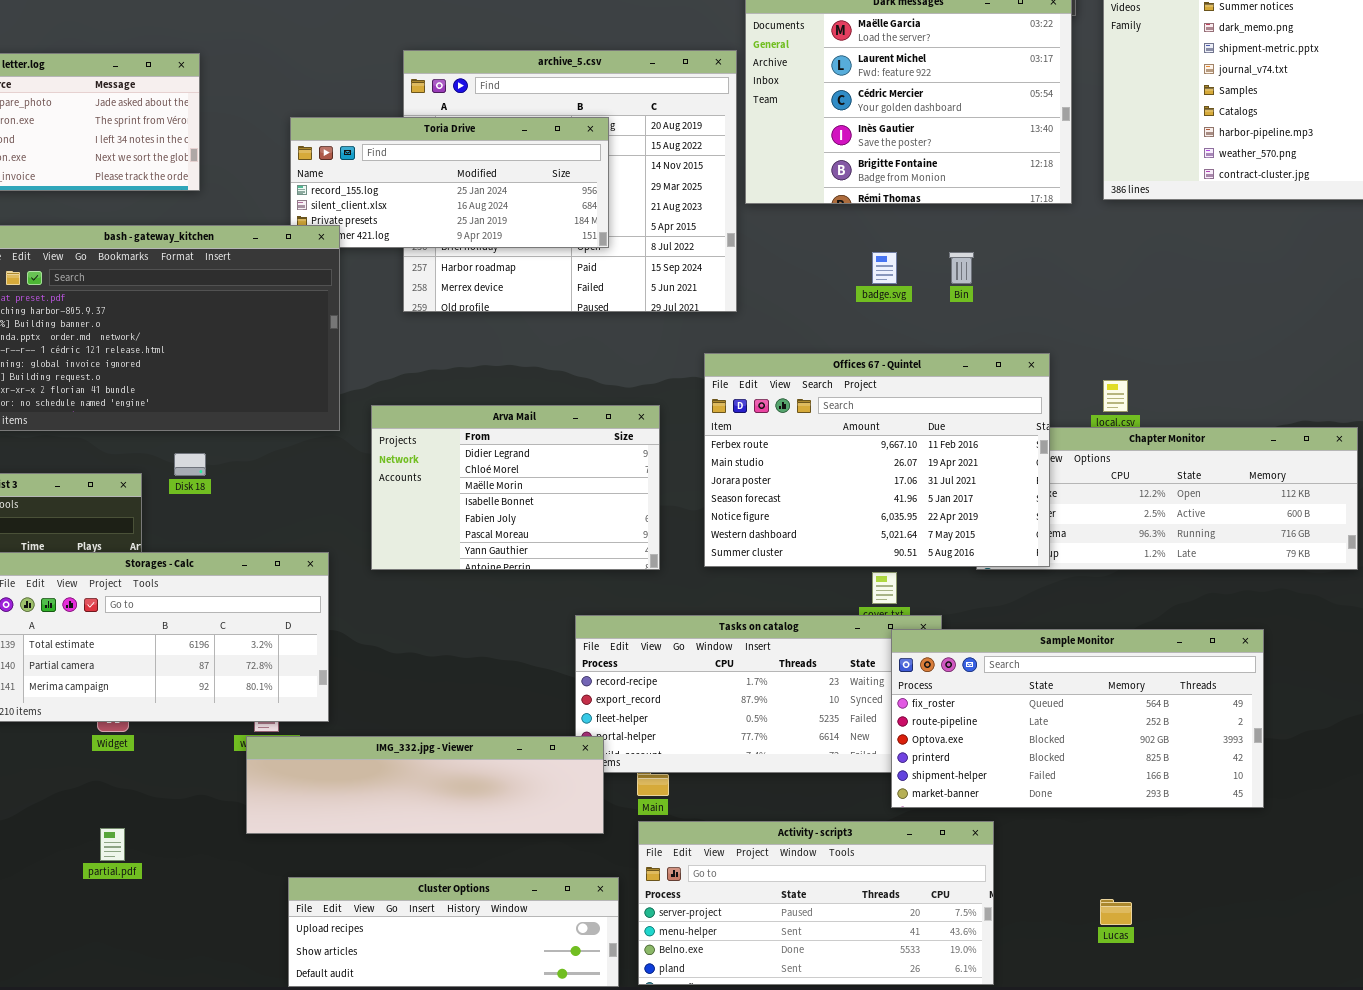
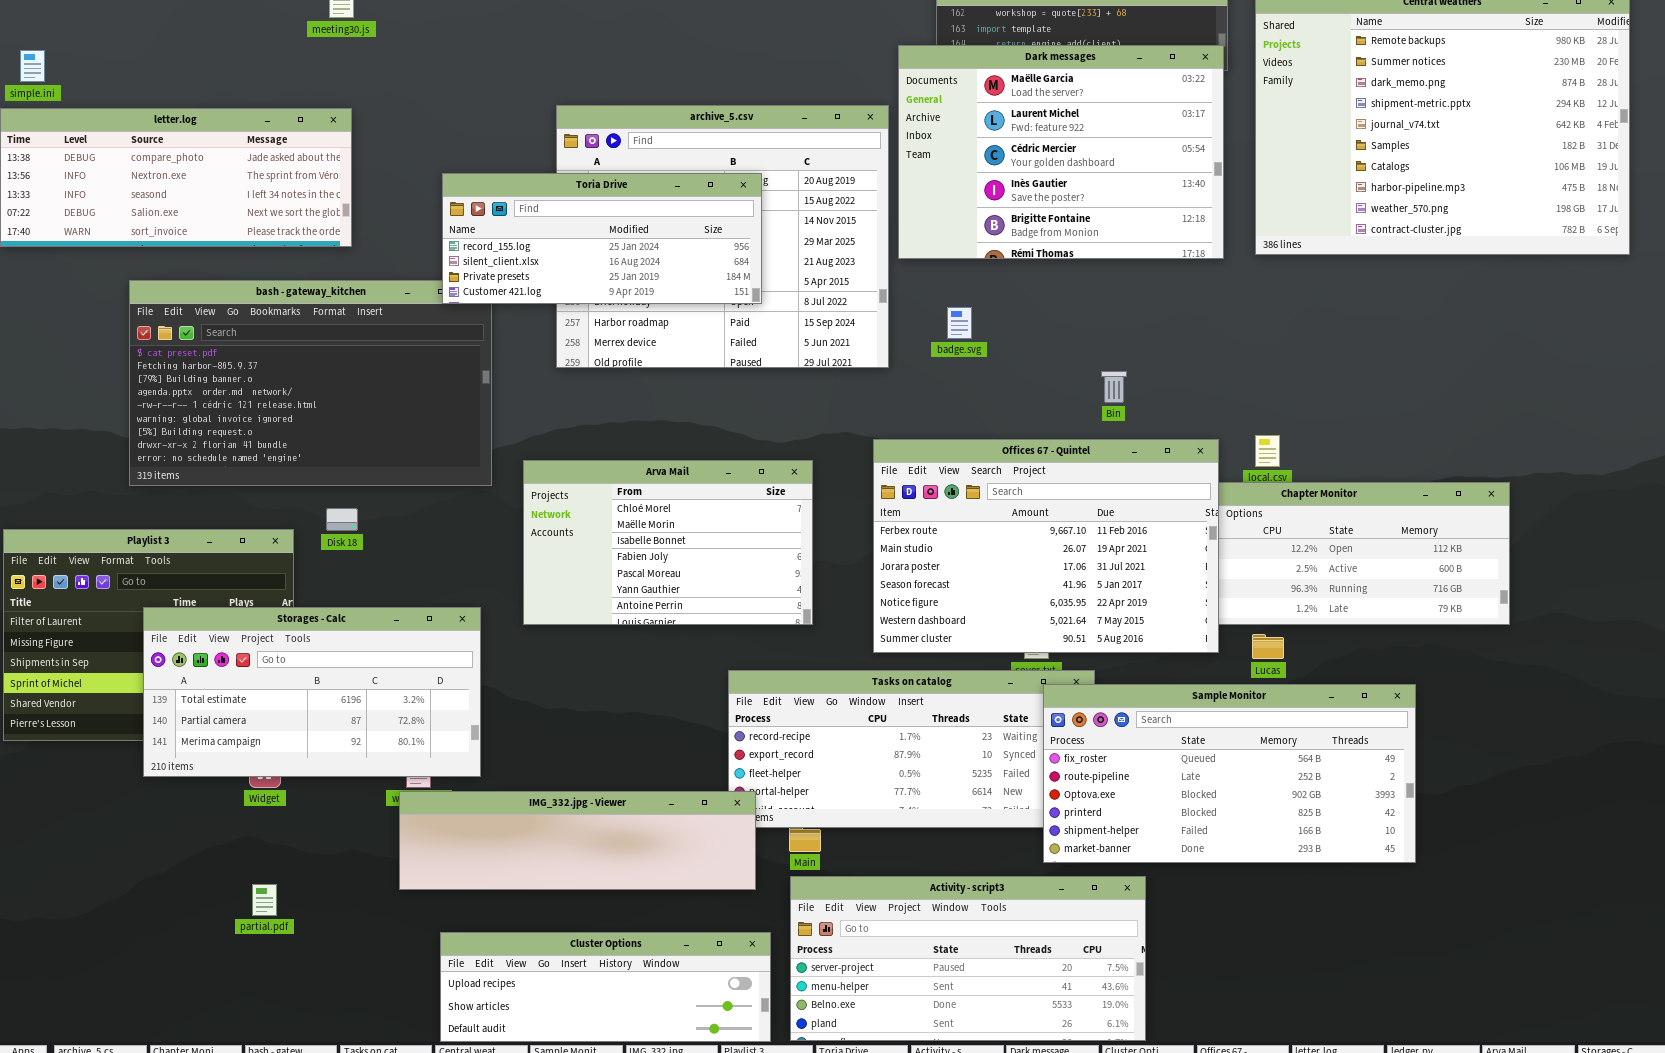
Toria Drive: [290,117,609,248] -> [442,173,762,304], raised
badge.svg: [872,252,897,284] -> [947,307,972,339], moved
Bin: [949,252,974,284] -> [1101,371,1127,403], moved
Offices 67 - Quintel: [704,353,1050,567] -> [873,439,1219,653], moved
Arva Mail: [371,405,660,570] -> [523,460,813,625], scrolled down 1 row
Lucas: [1100,899,1132,925] -> [1252,634,1284,659], moved

